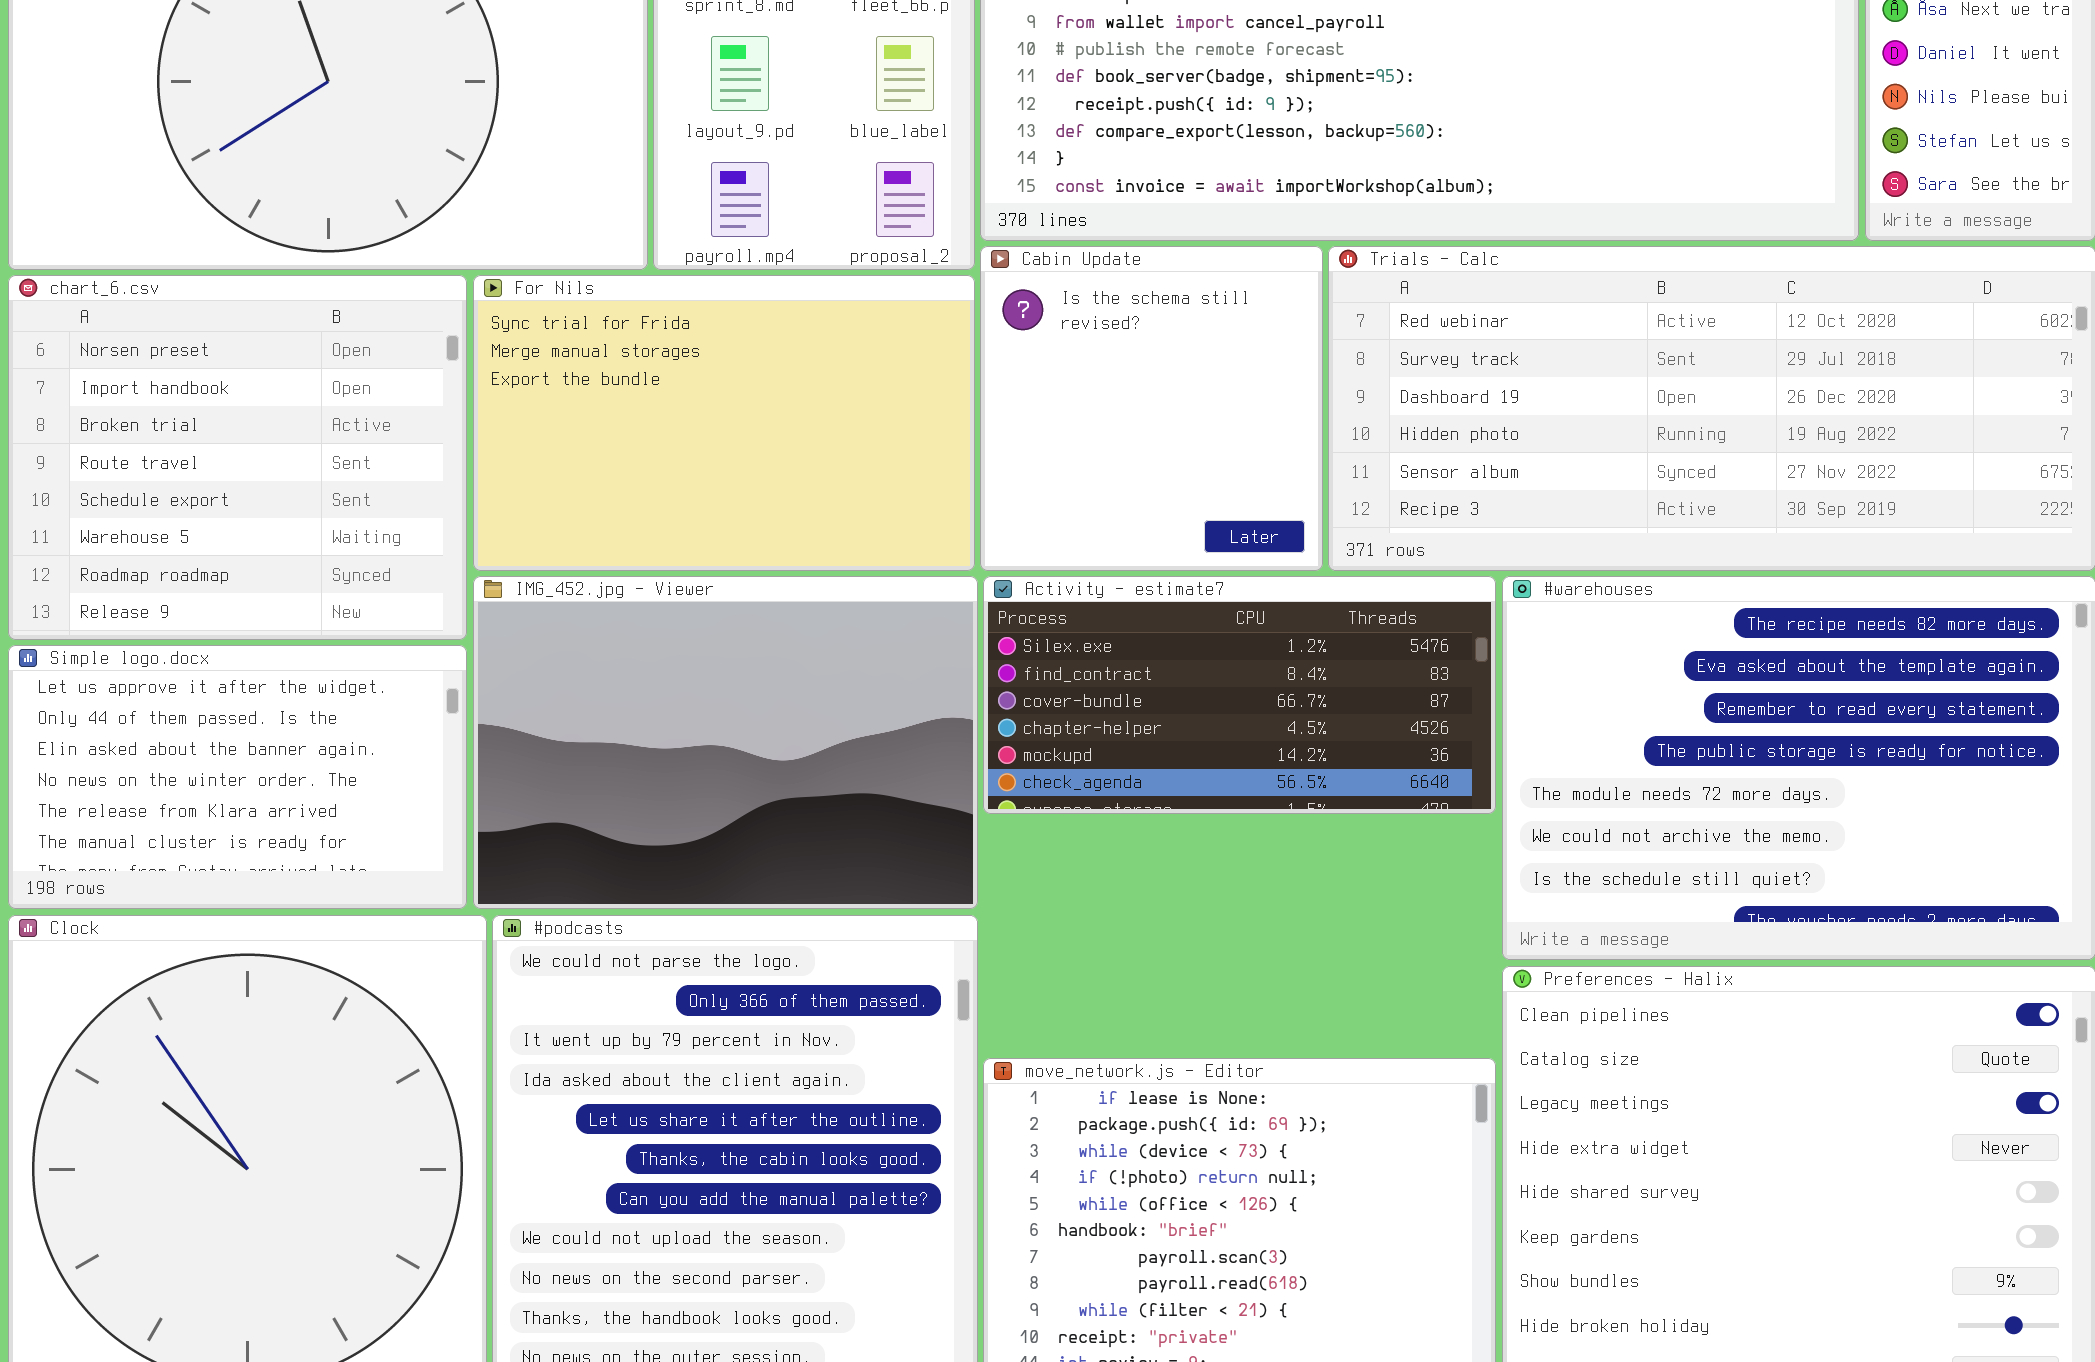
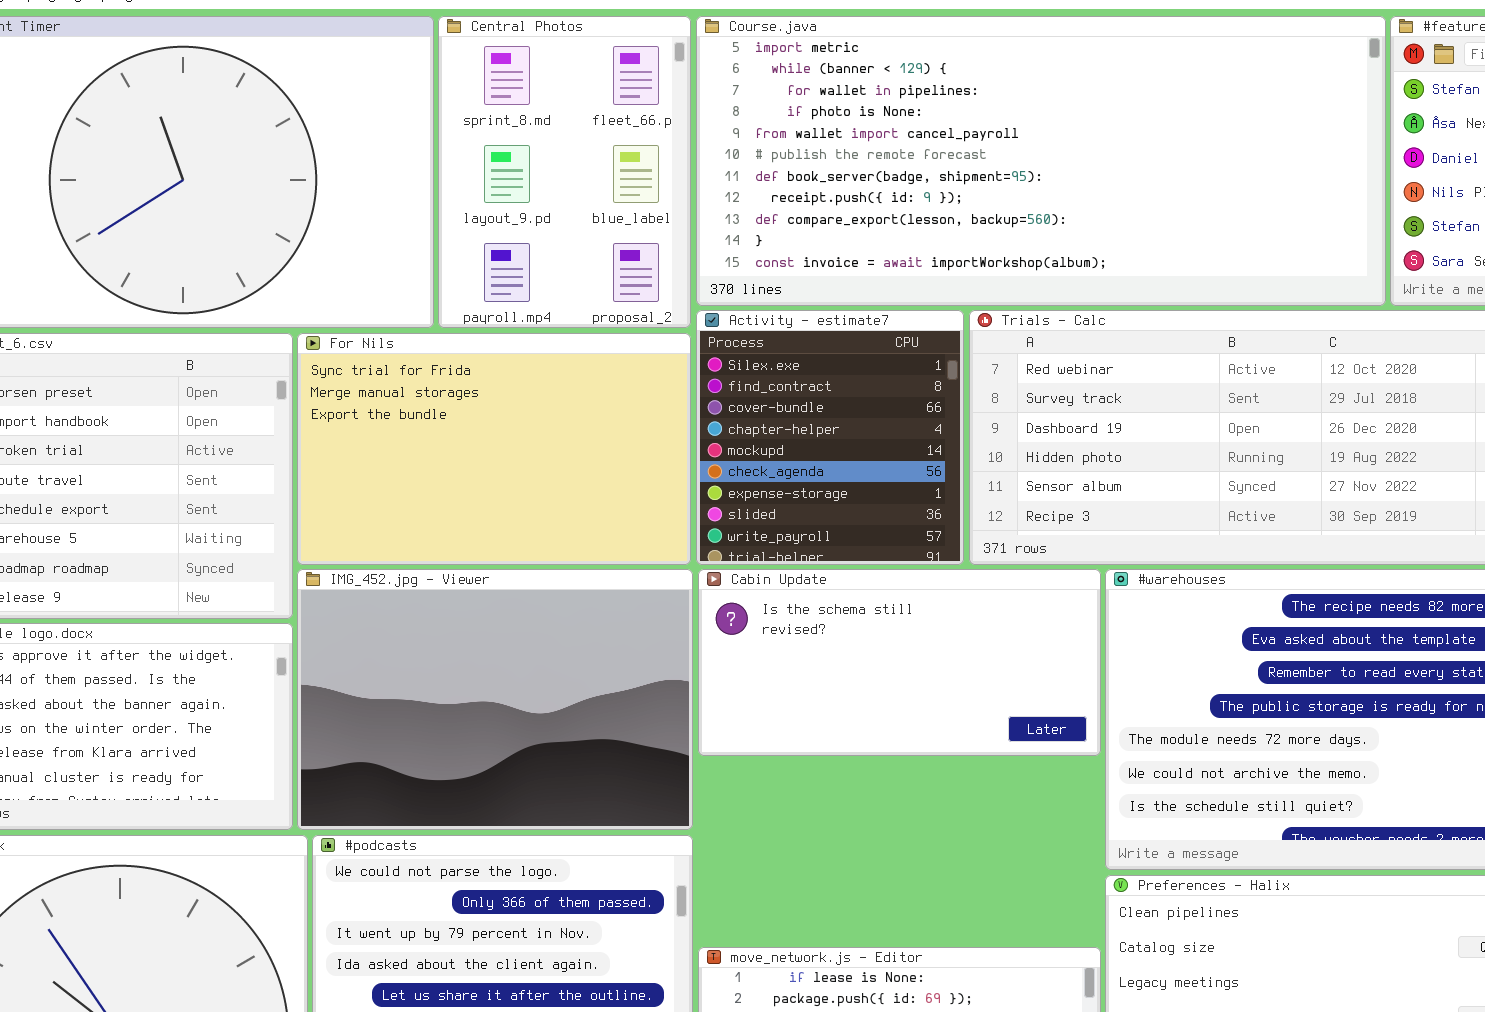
Cabin Update: [980,246,1323,571] -> [698,569,1101,756], moved, resized
Activity - estimate7: [983,576,1496,814] -> [696,310,964,565], moved, resized

